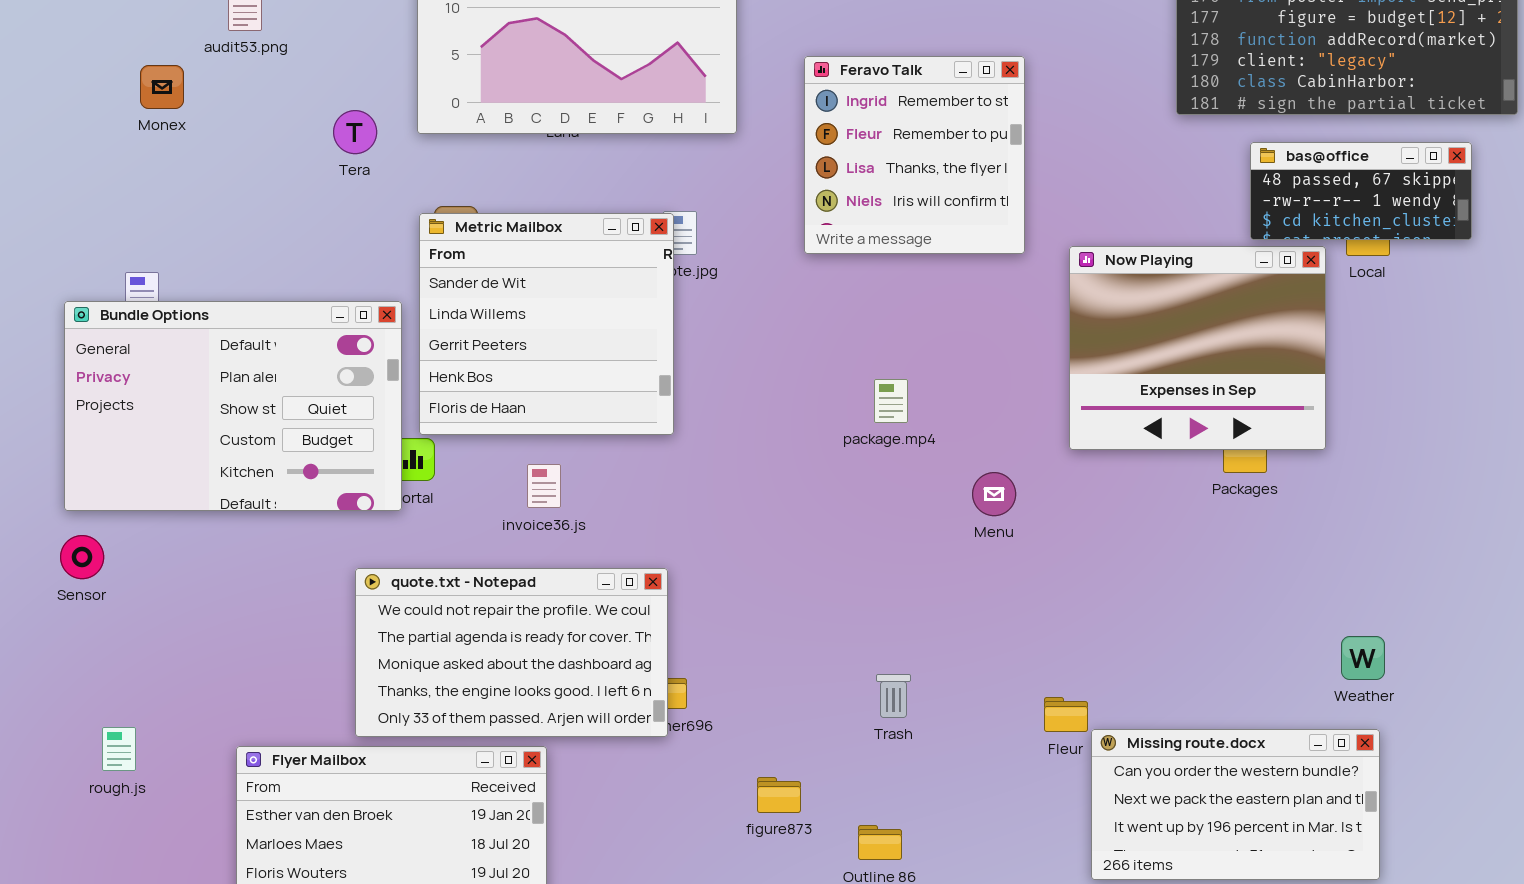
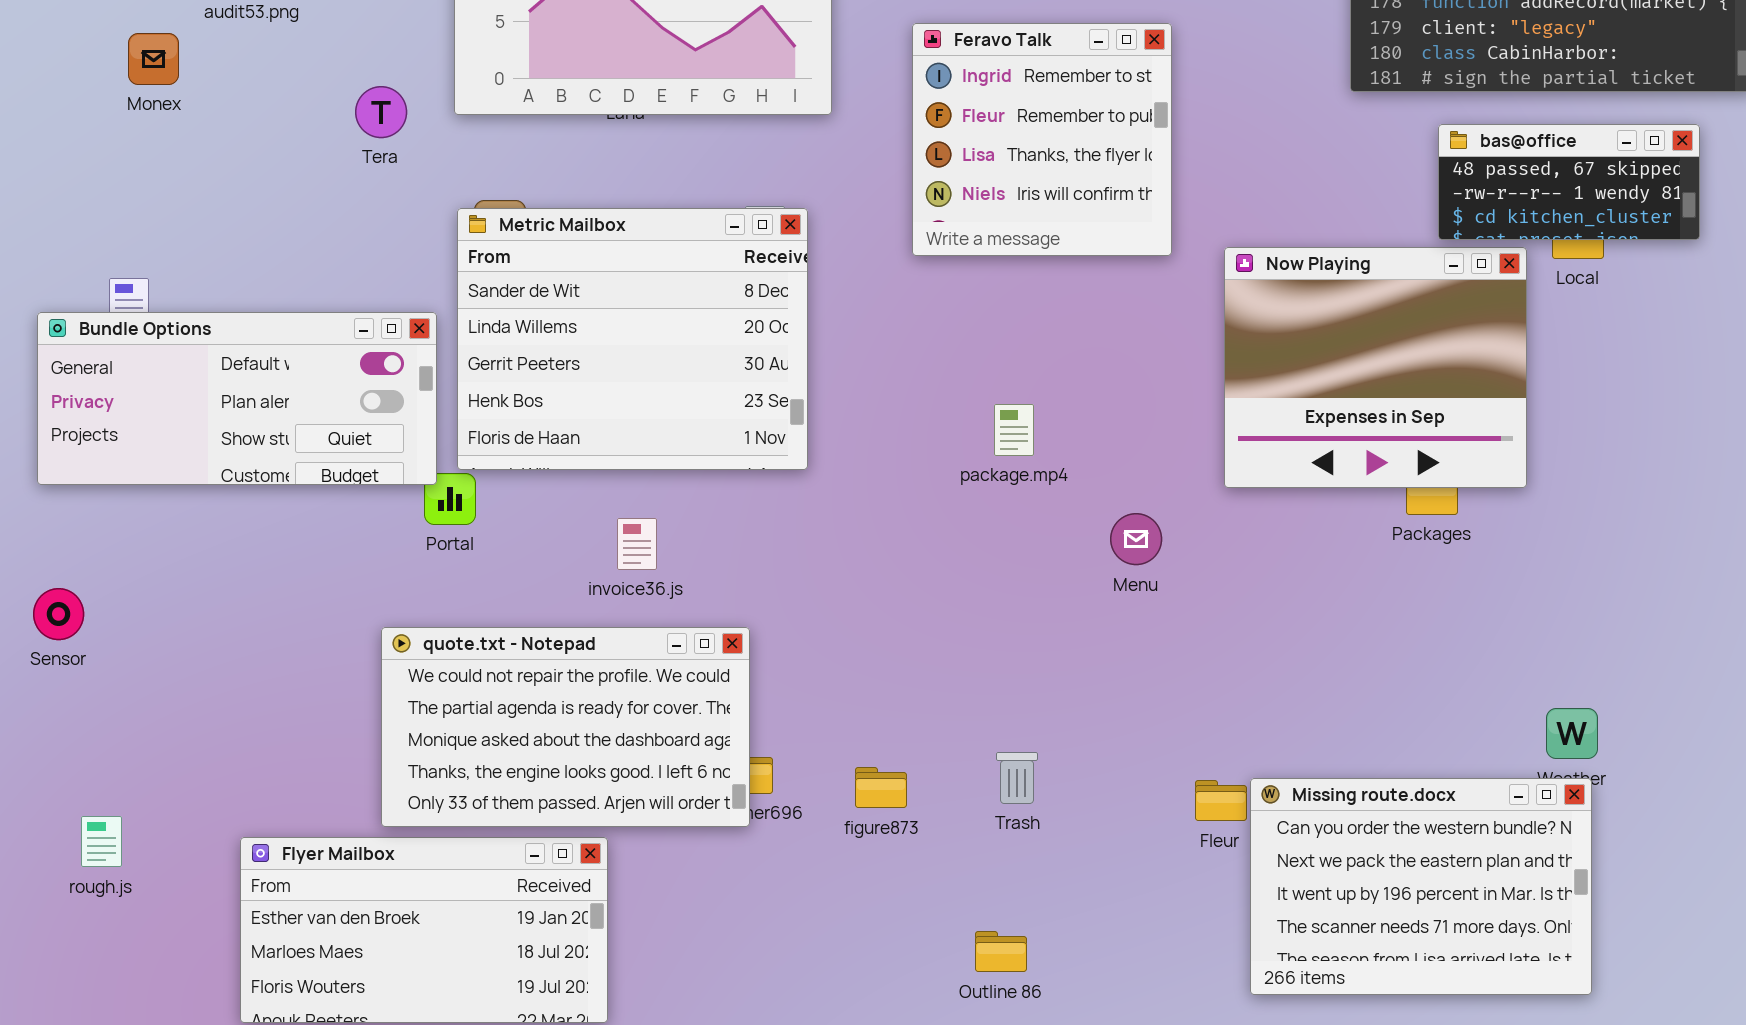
Metric Mailbox: [419,213,674,435] -> [457,208,808,470], resized
Bundle Options: [64,301,402,511] -> [37,312,437,485], resized
invoice36.js: [527,464,561,508] -> [617,518,657,570], moved
Missing route.docx: [1091,729,1380,880] -> [1250,778,1592,995], resized
figure873: [757,777,801,813] -> [855,767,907,808], moved

